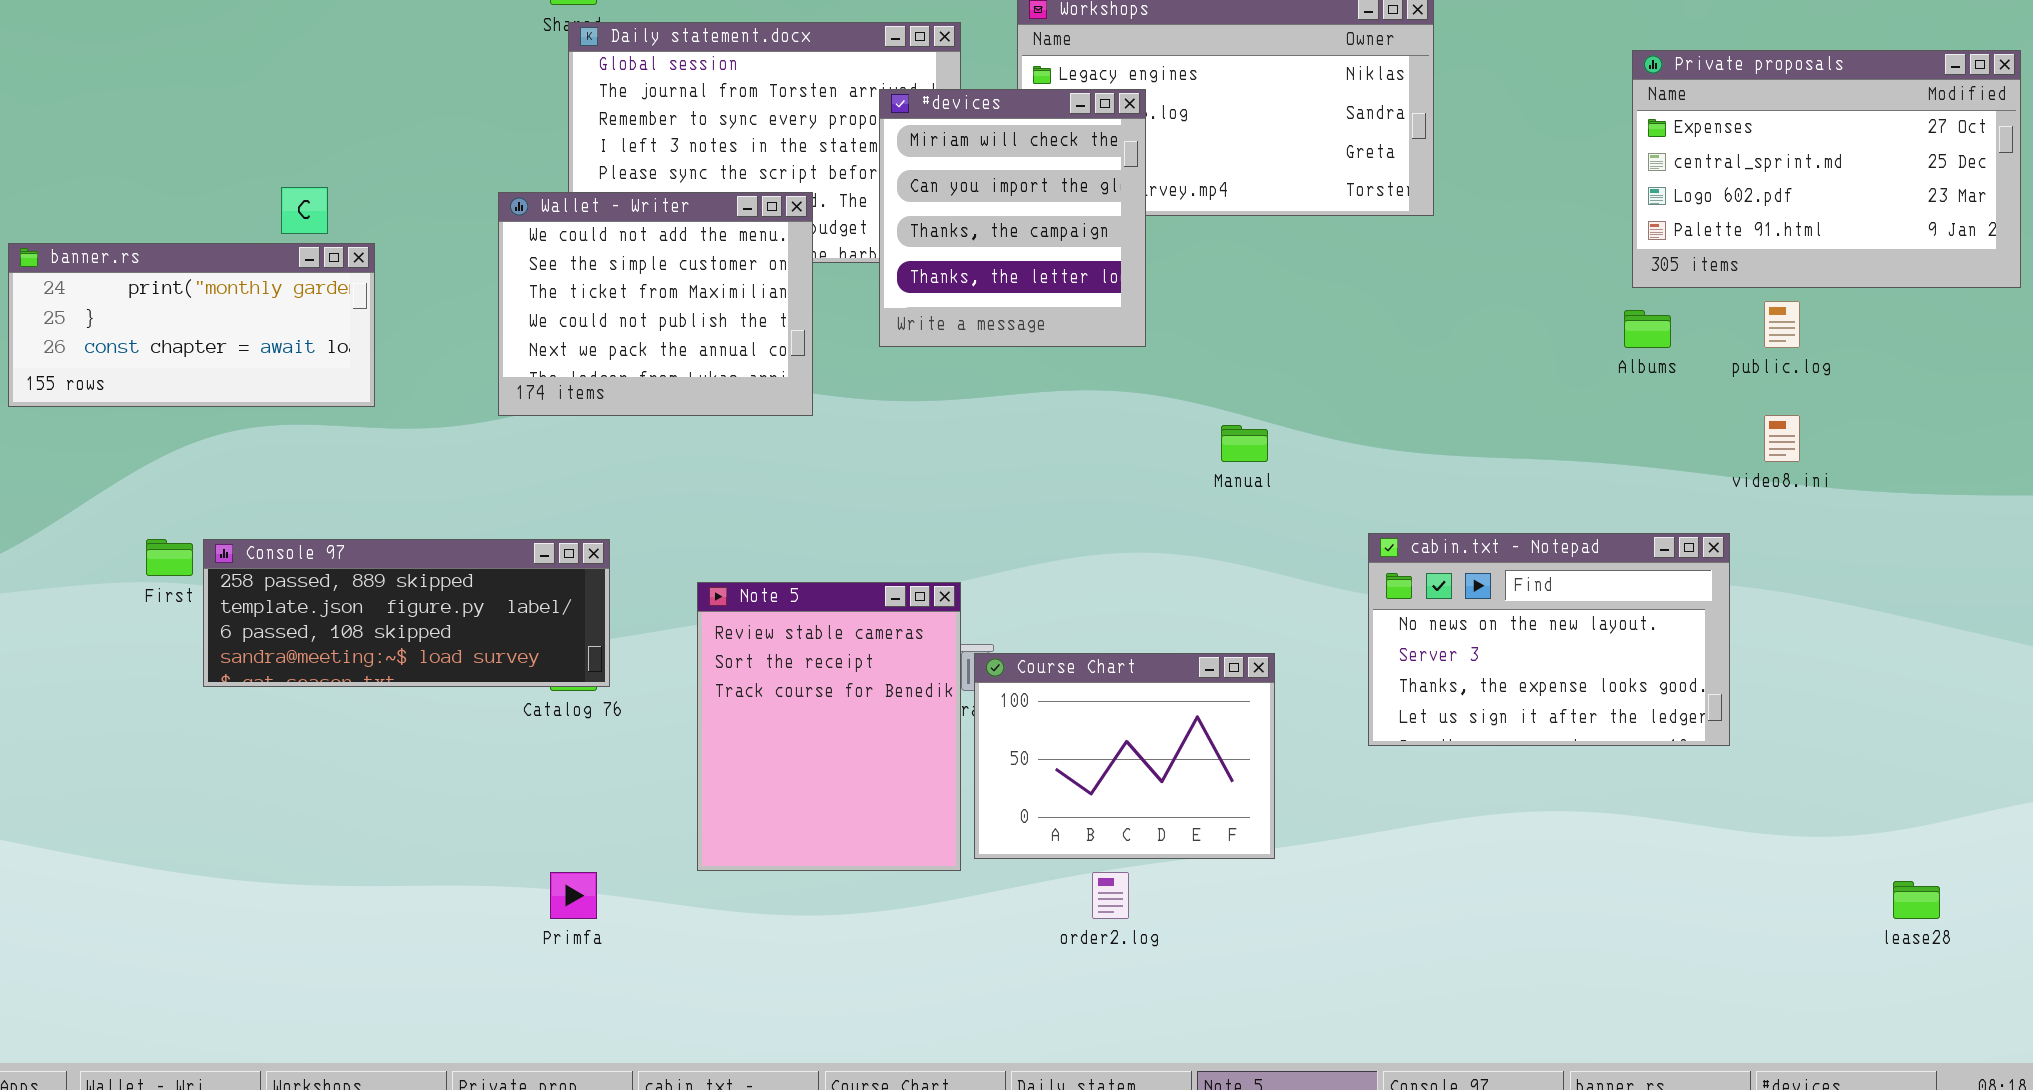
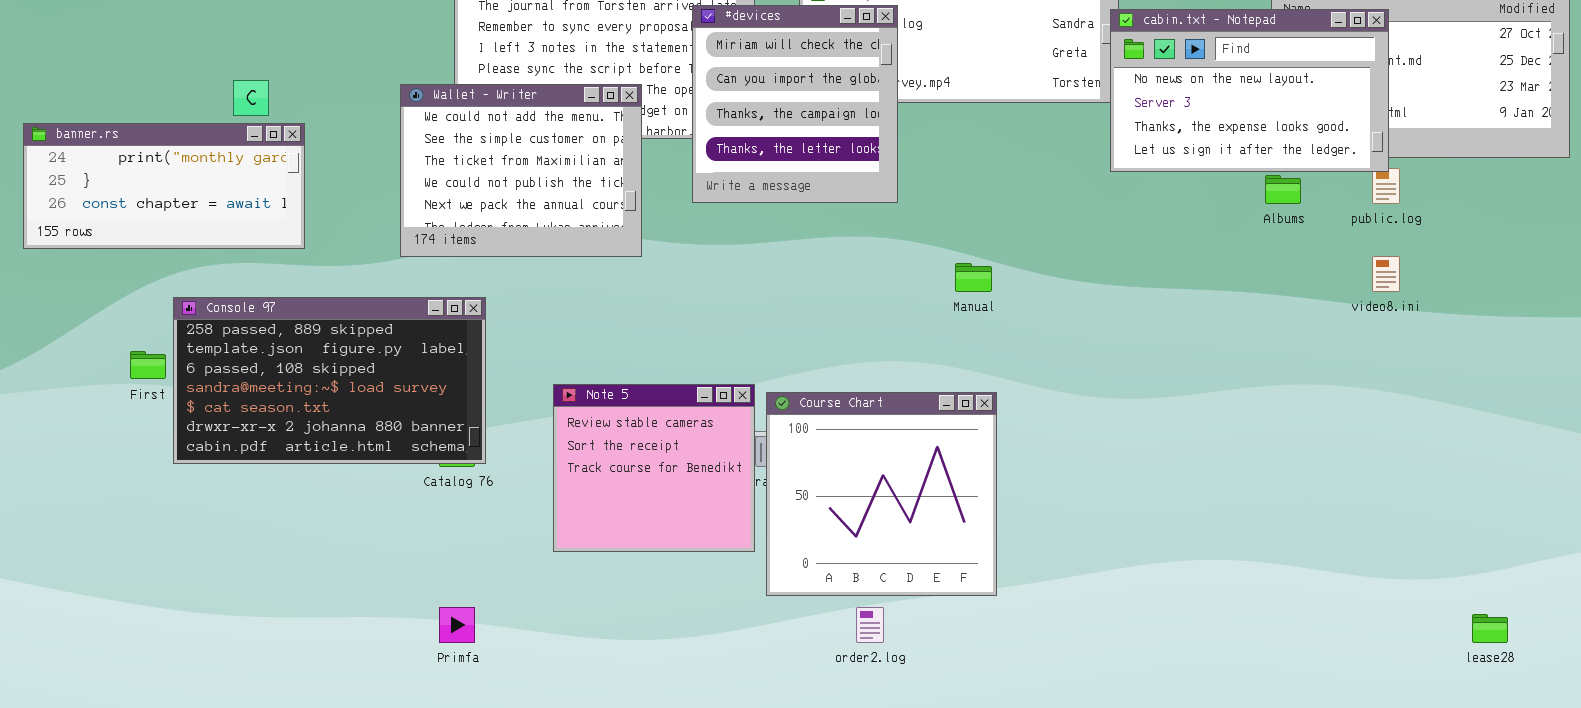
cabin.txt - Notepad: [1368,533,1730,746] -> [1110,9,1389,172], moved
Console 97: [203,539,610,687] -> [173,297,486,464], resized
Note 5: [697,582,961,871] -> [553,384,755,552], resized
Course Chart: [974,653,1275,859] -> [766,392,997,596], resized

